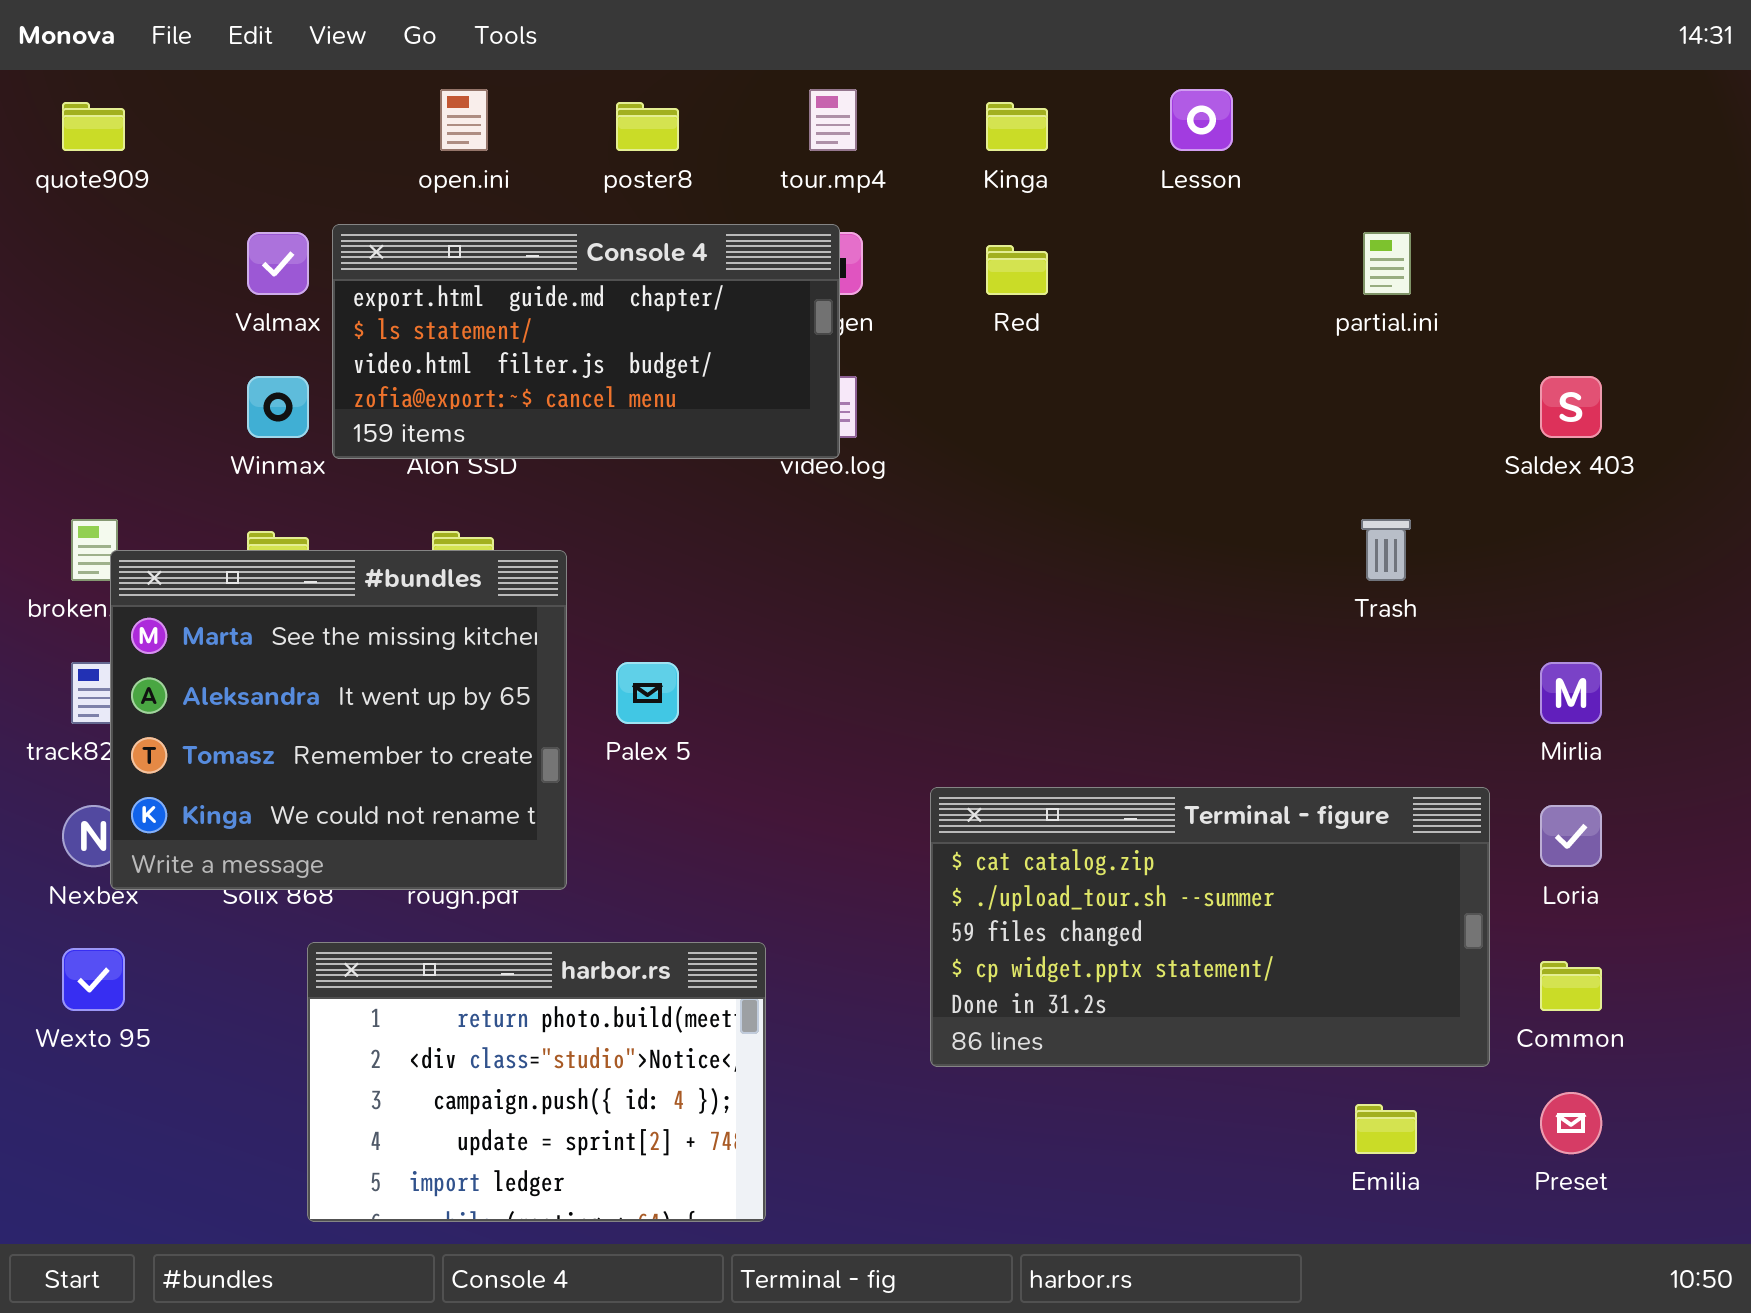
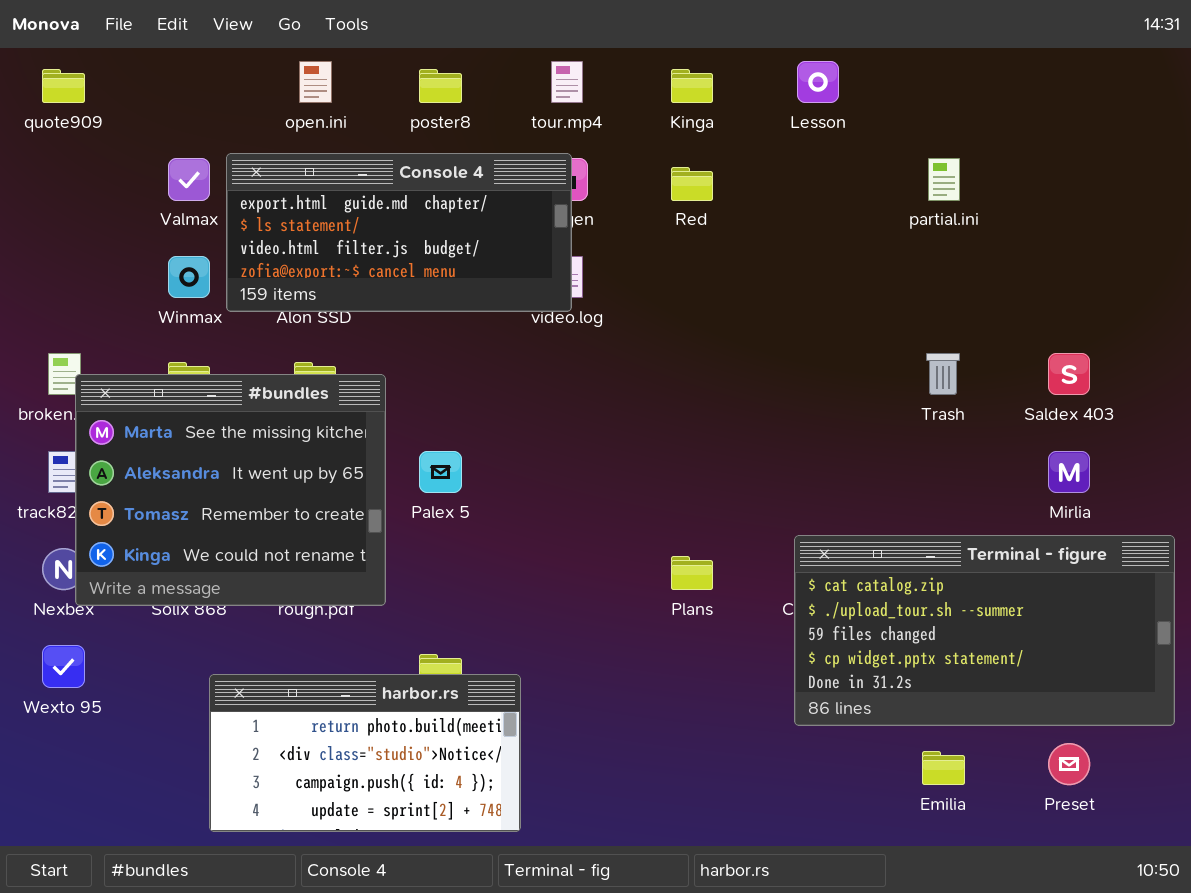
Saldex 403: [1540,376,1602,438] -> [1048,353,1090,395], moved
Terminal - figure: [930,787,1490,1067] -> [794,535,1175,726], moved
harbor.rs: [307,942,766,1222] -> [209,674,521,832], resized

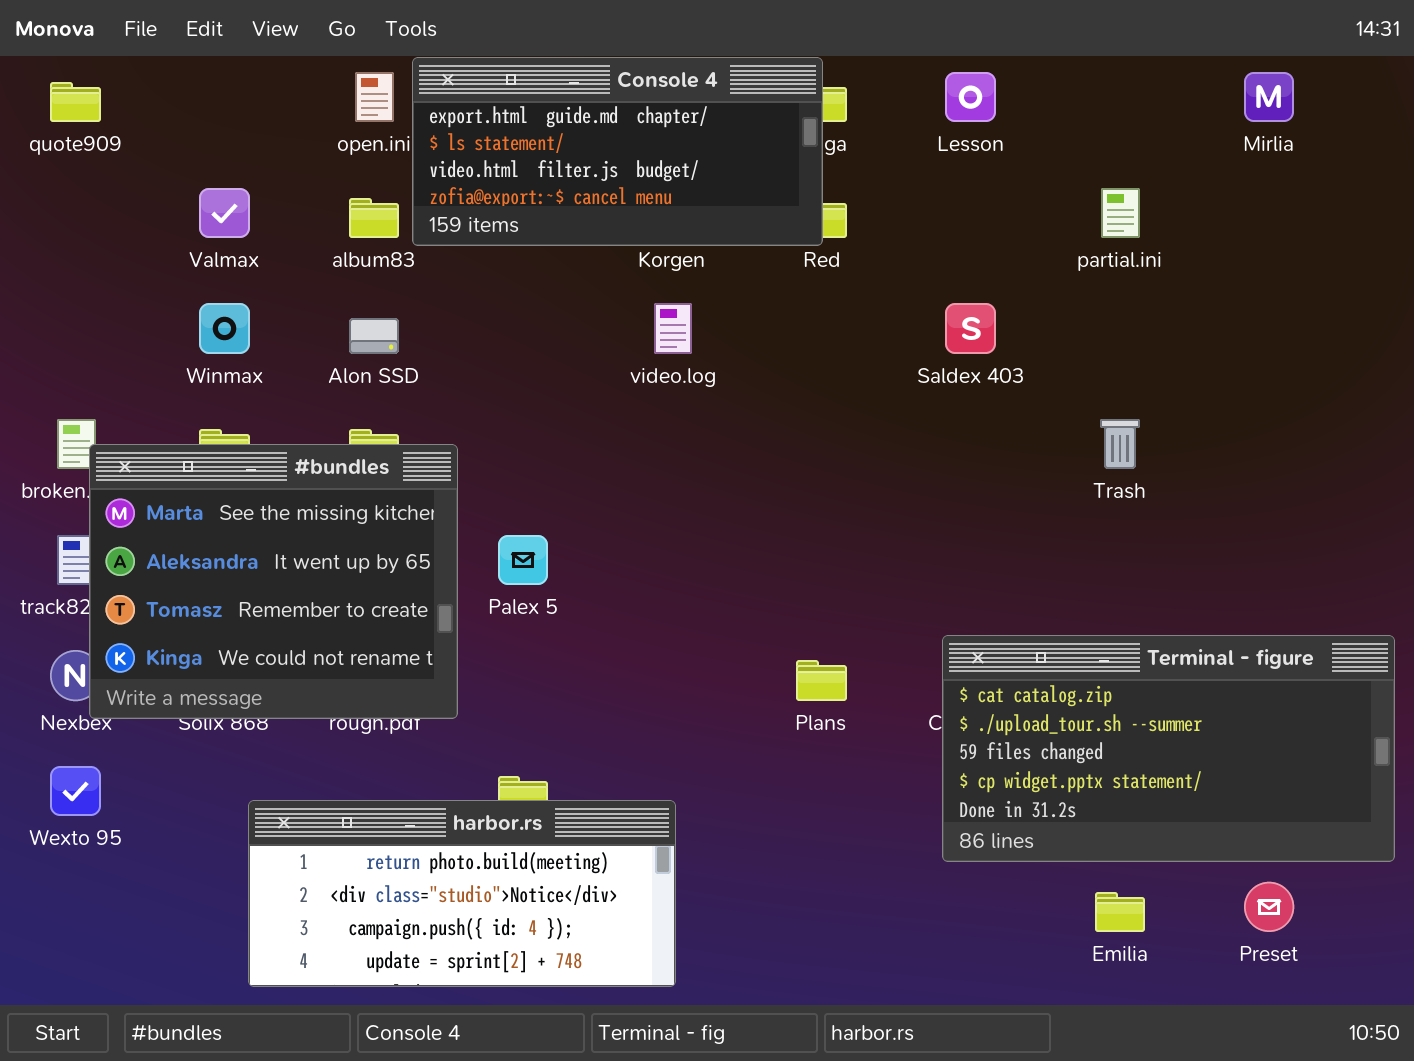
Console 4: [226,153,572,312] -> [412,57,823,246], moved
Saldex 403: [1048,353,1090,395] -> [945,303,996,354], moved
Mirlia: [1048,451,1090,493] -> [1244,72,1294,122], moved
harbor.rs: [209,674,521,832] -> [248,800,676,987], resized

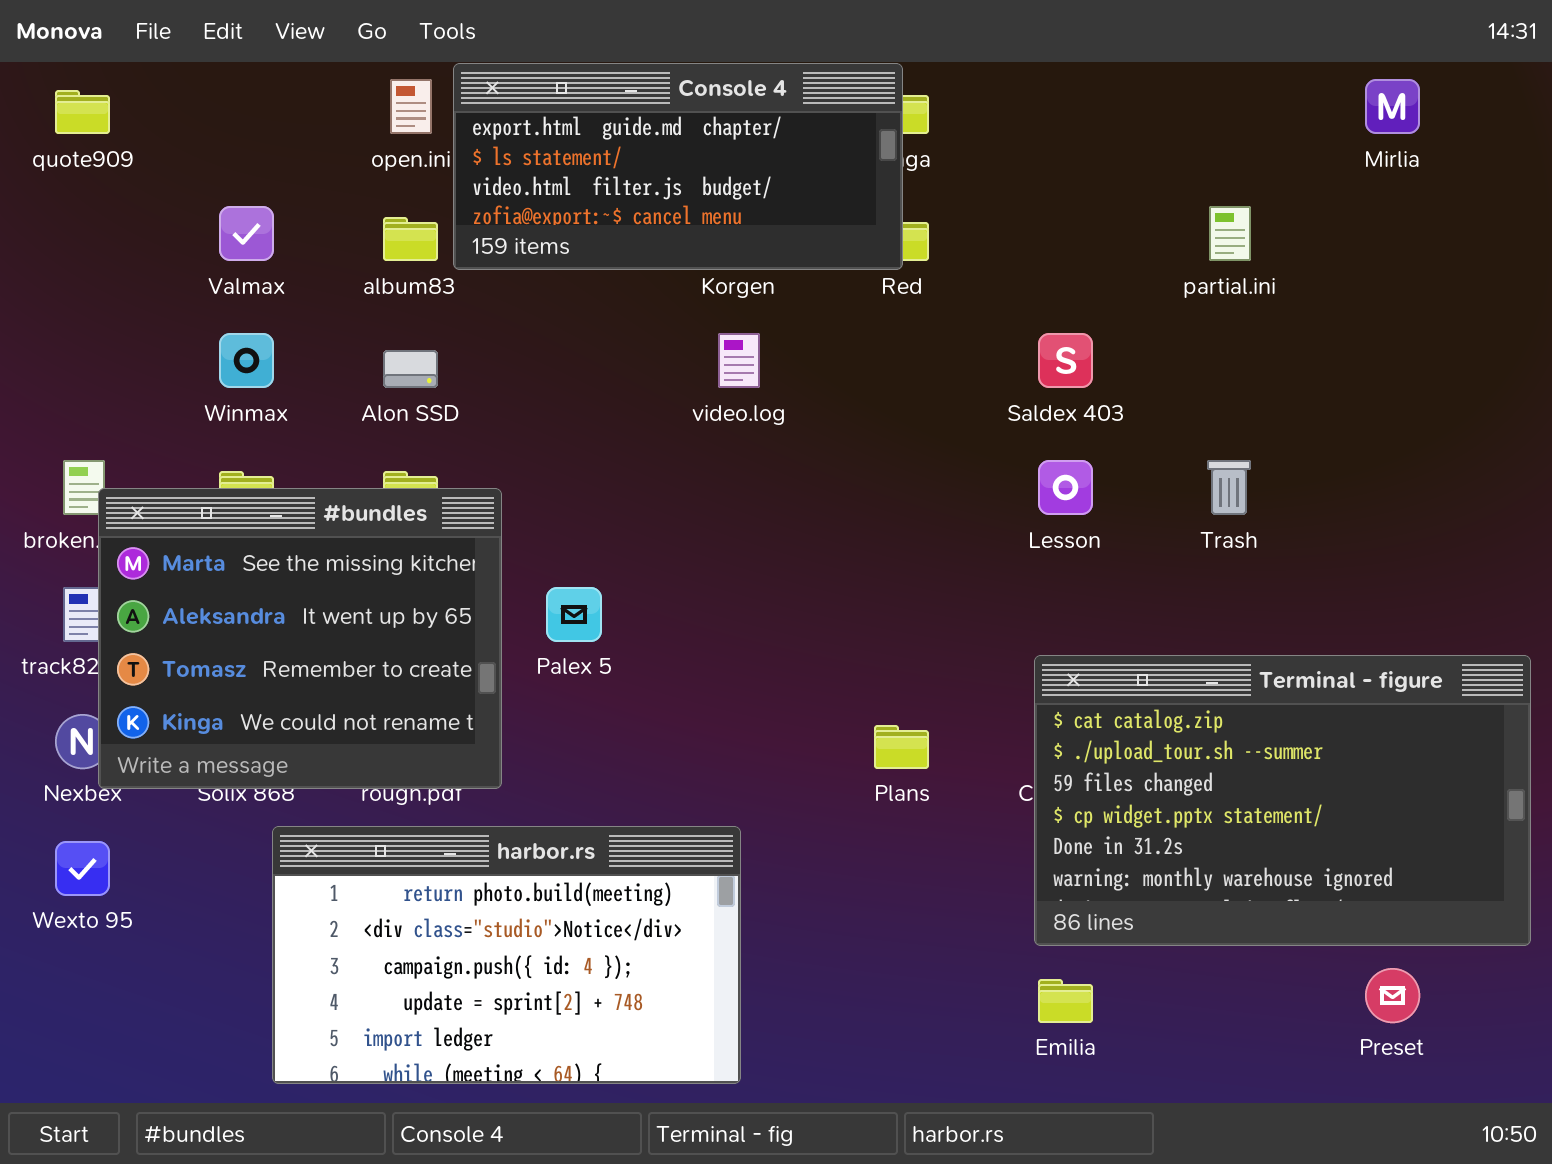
Lesson: [945,72,996,122] -> [1038,460,1093,515], moved
Terminal - figure: [942,635,1395,862] -> [1034,655,1531,946], resized
harbor.rs: [248,800,676,987] -> [272,826,741,1084], resized
Emilia: [1095,892,1145,932] -> [1038,979,1093,1023], moved

